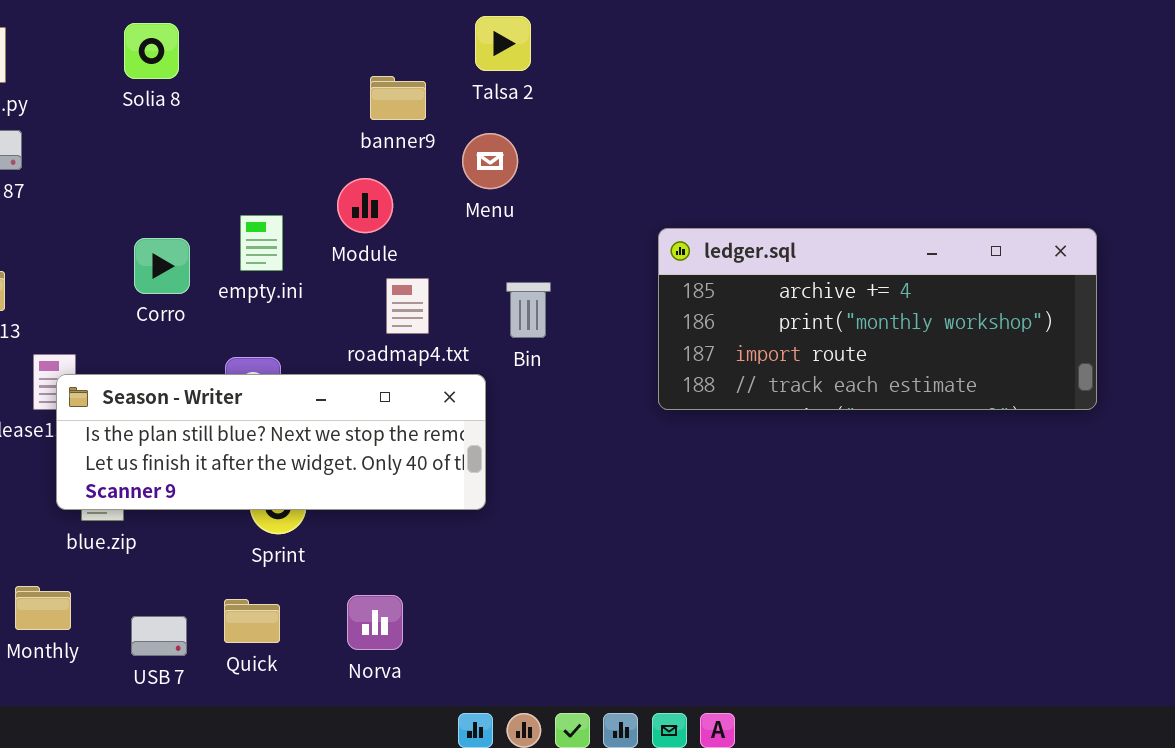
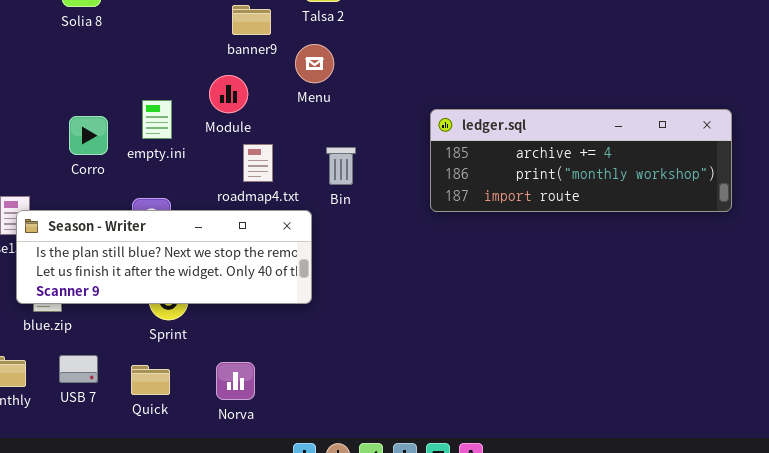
ledger.sql: [658,228,1097,410] -> [430,109,732,212], resized
USB 7: [131,616,187,656] -> [59,355,98,383], moved

